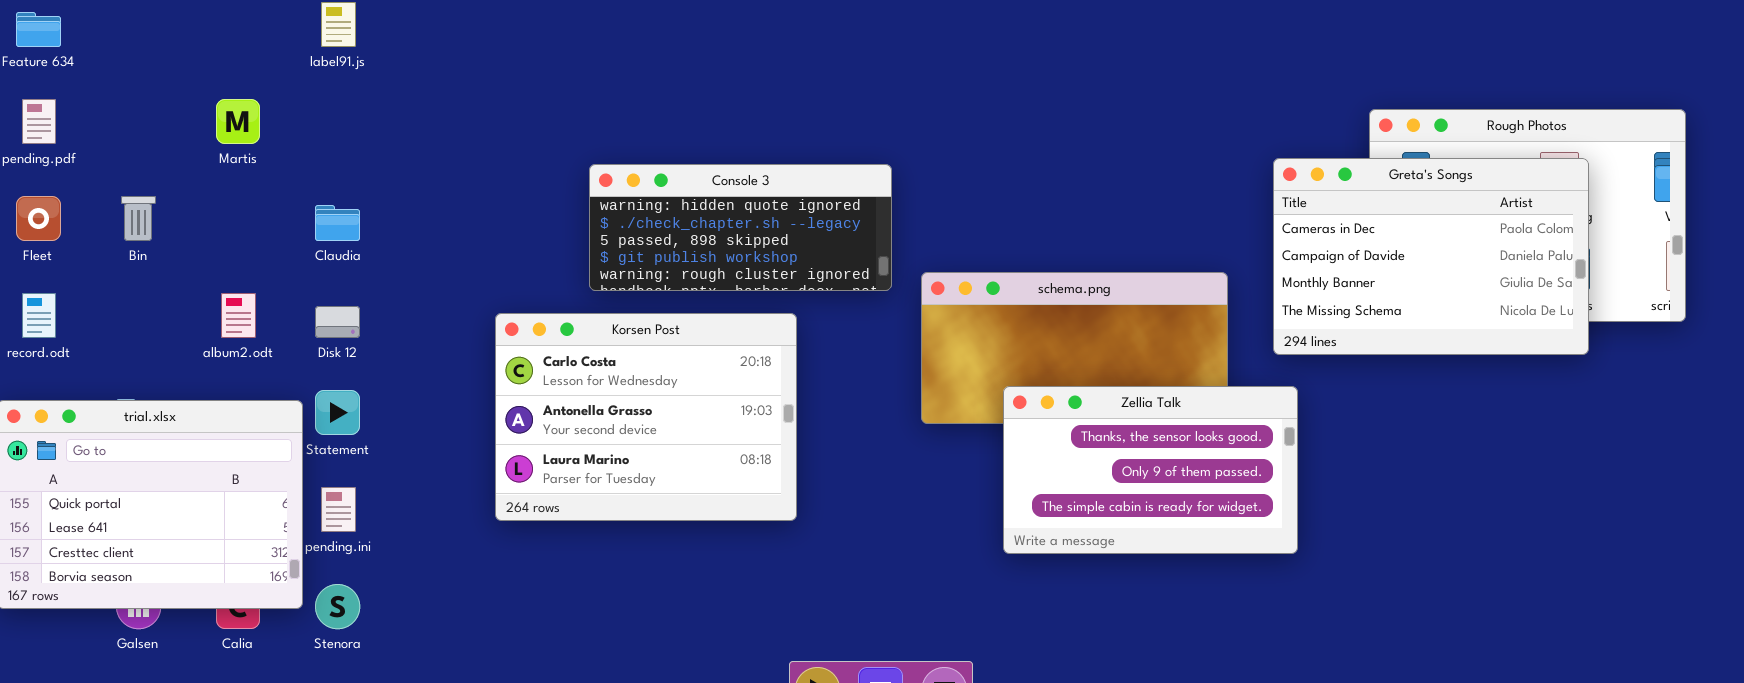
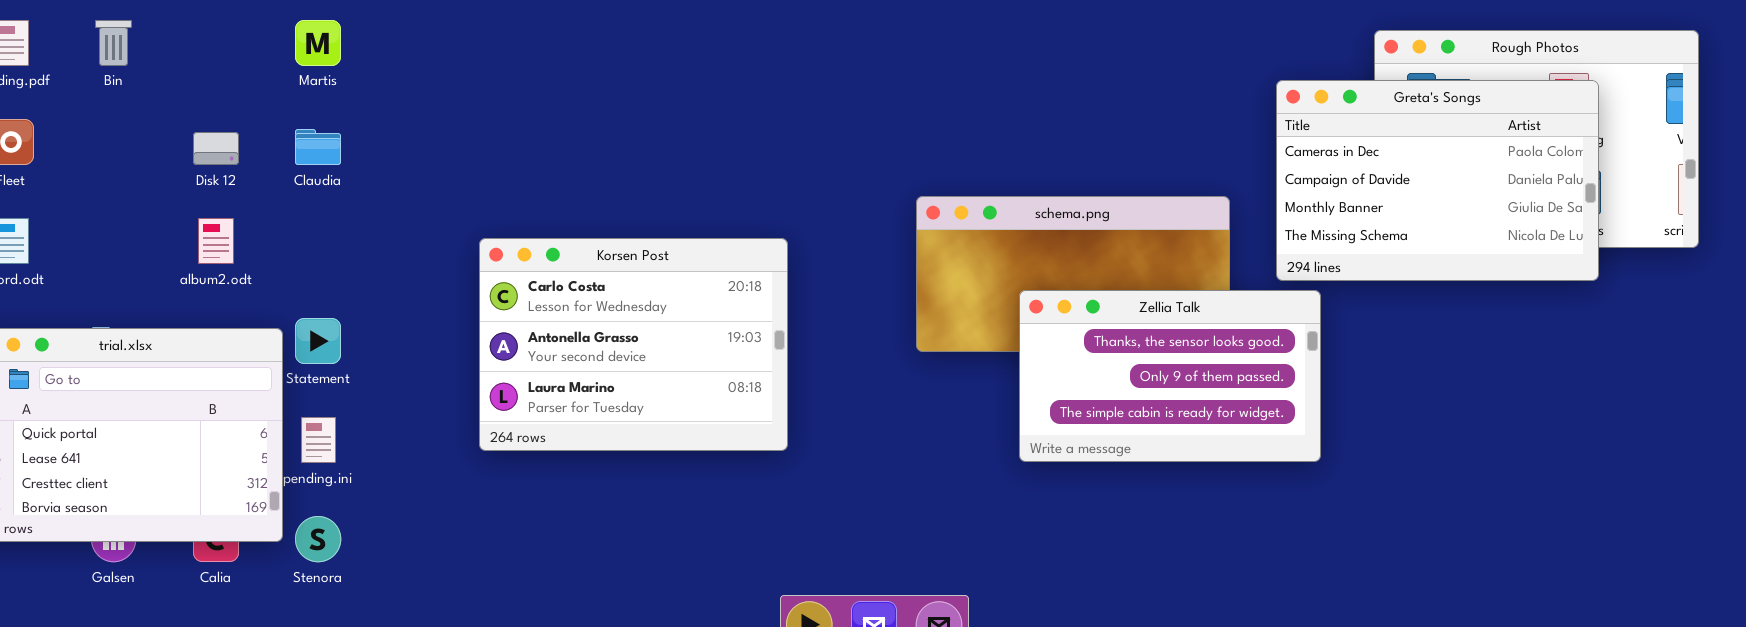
Martis: [216,99,260,144] -> [295,20,341,66], moved
Console 3: [589,164,892,291] -> none, closed
Bin: [121,196,156,241] -> [95,20,132,66], moved
Disk 12: [315,306,360,338] -> [193,132,239,165], moved
Zellia Talk: [1003,386,1298,554] -> [1019,290,1321,462], moved

